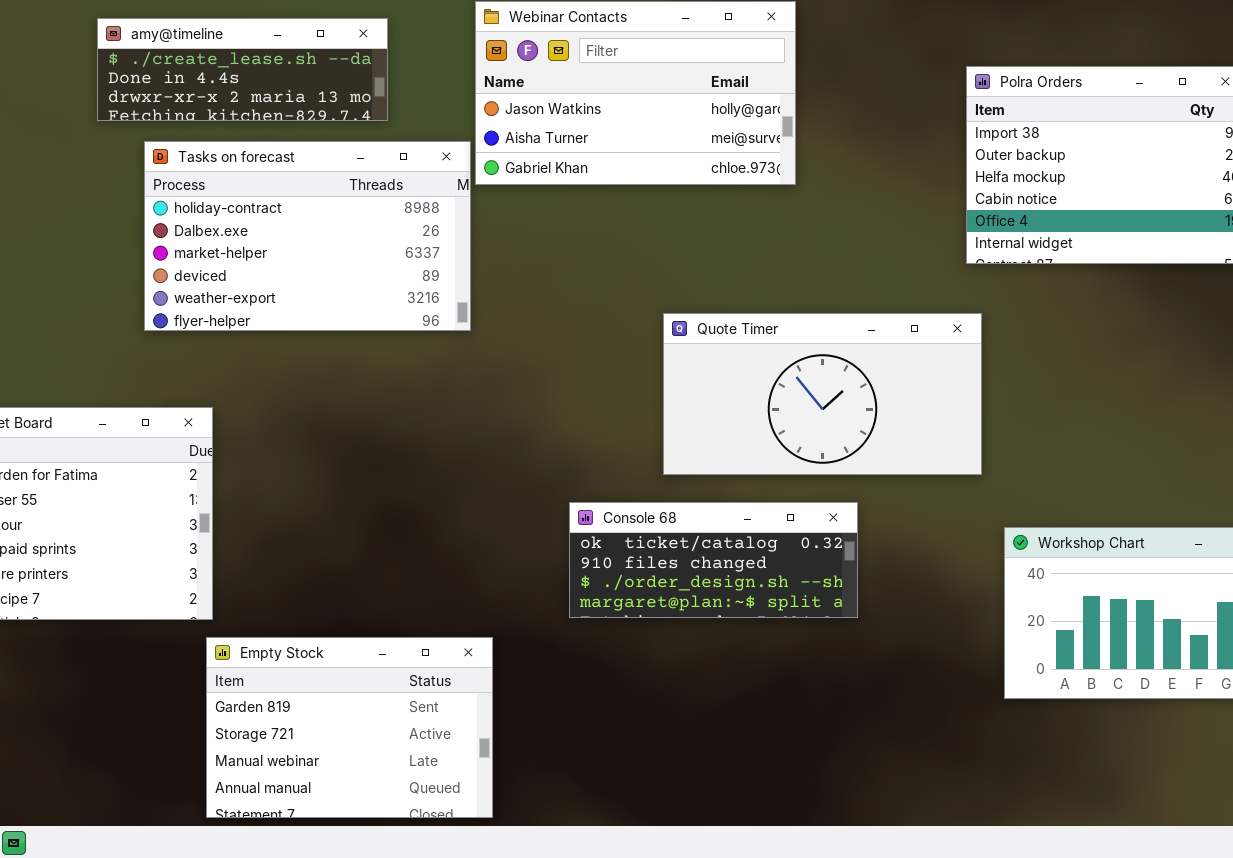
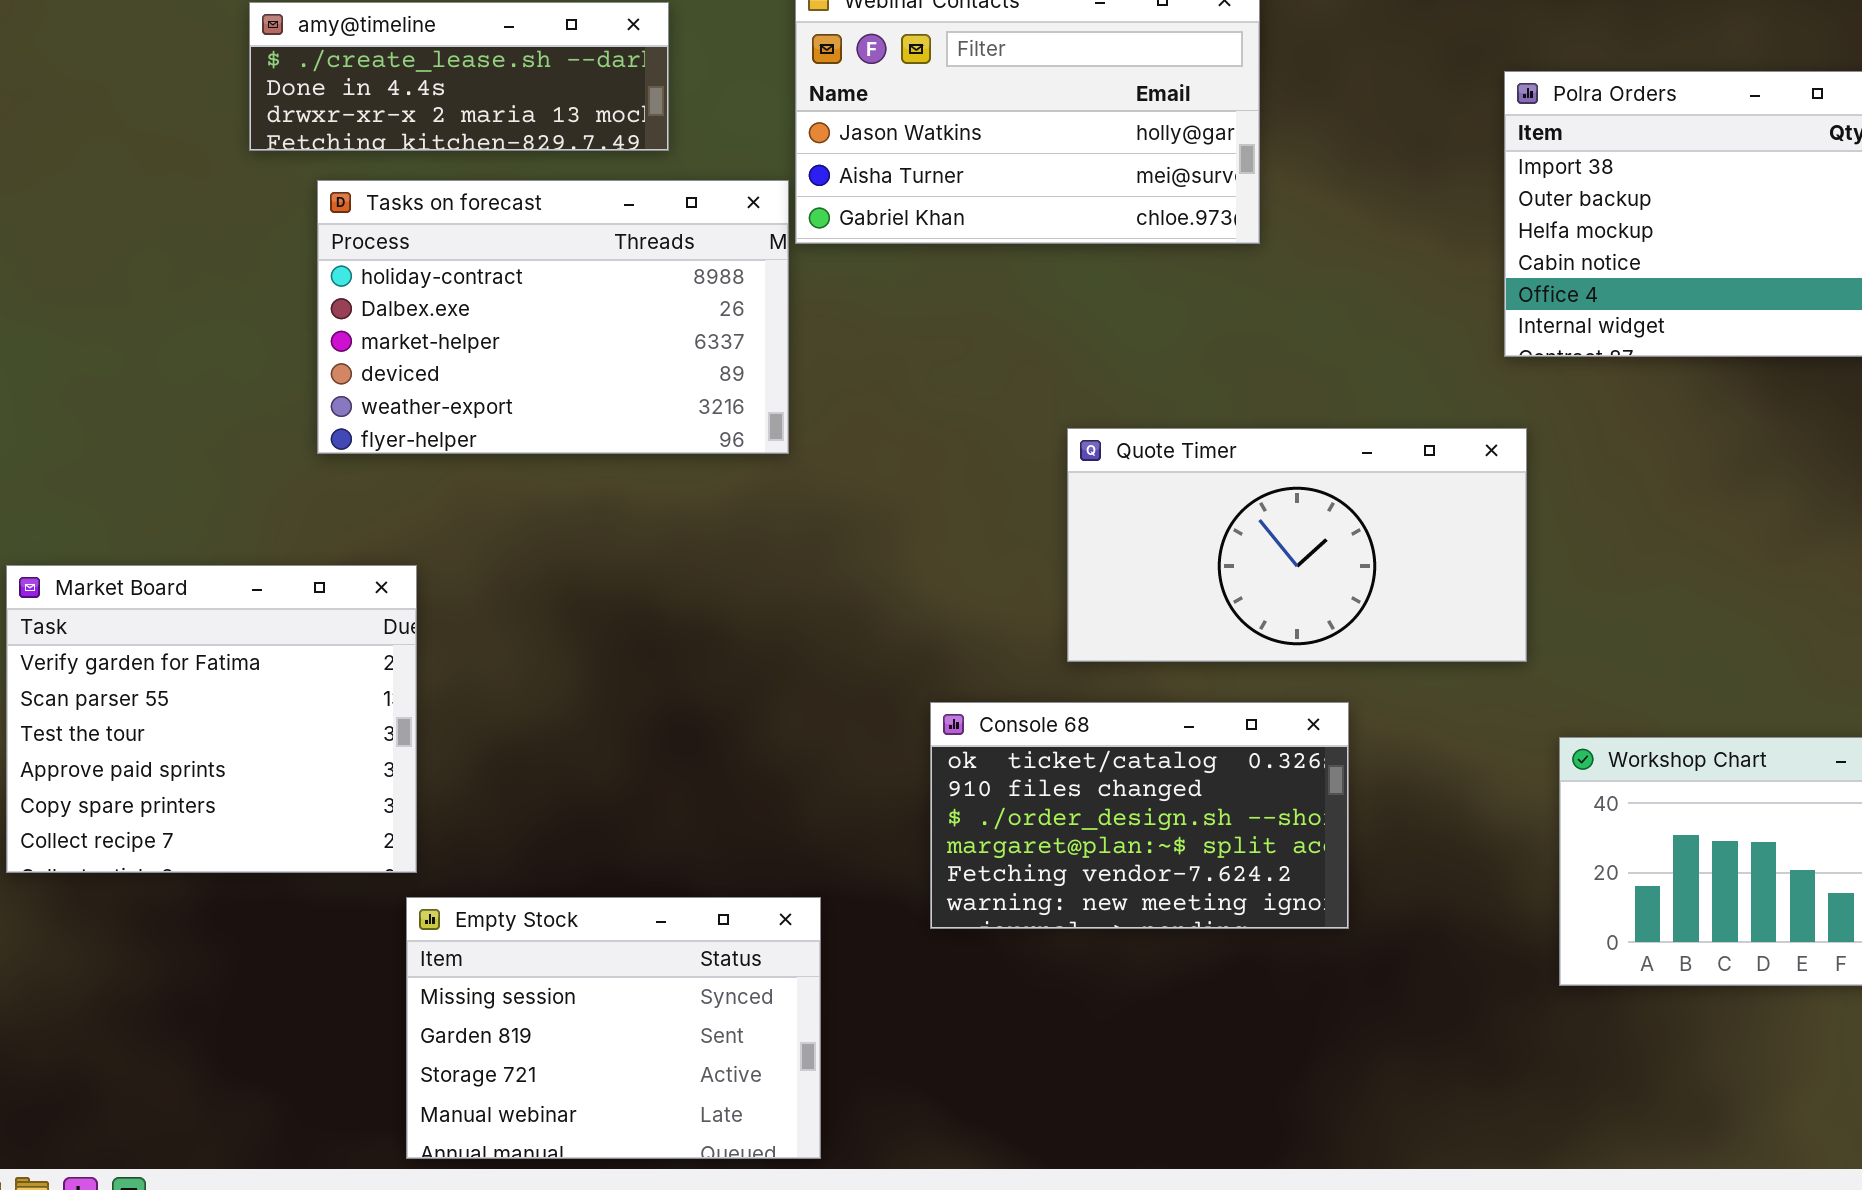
Console 68: [569,502,858,618] -> [930,702,1349,929], resized
Empty Stock: [206,637,493,818] -> [406,897,821,1159], scrolled up 1 row

